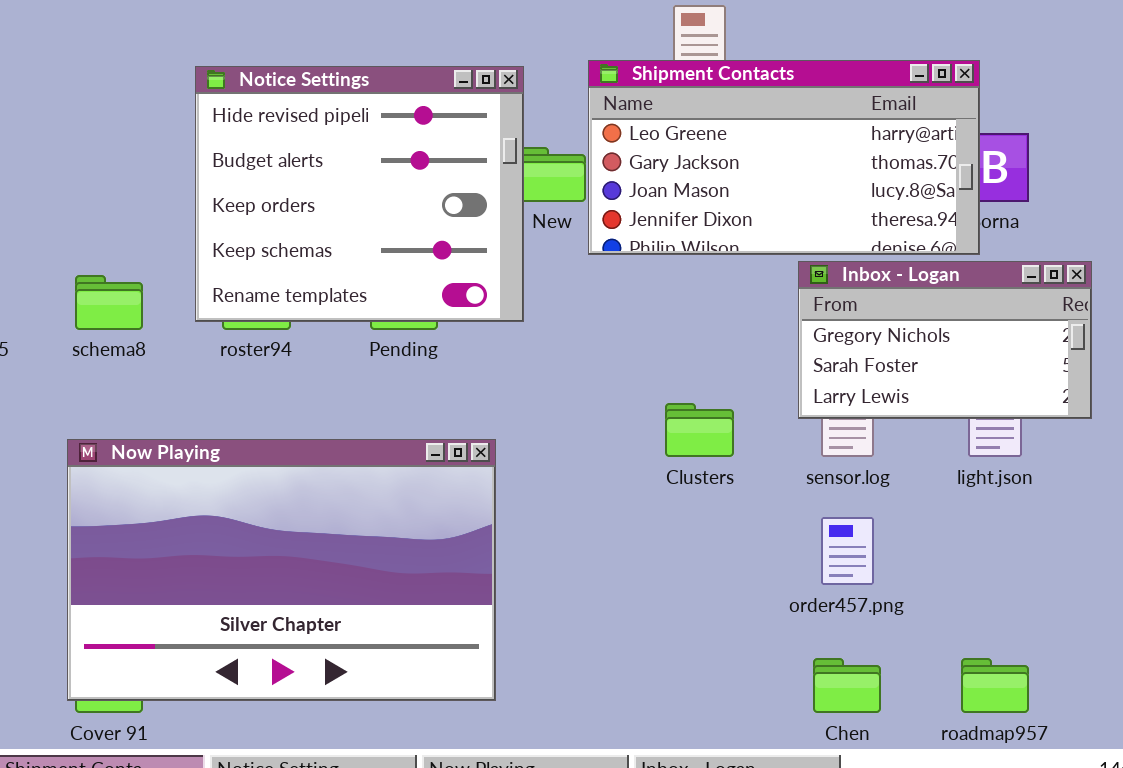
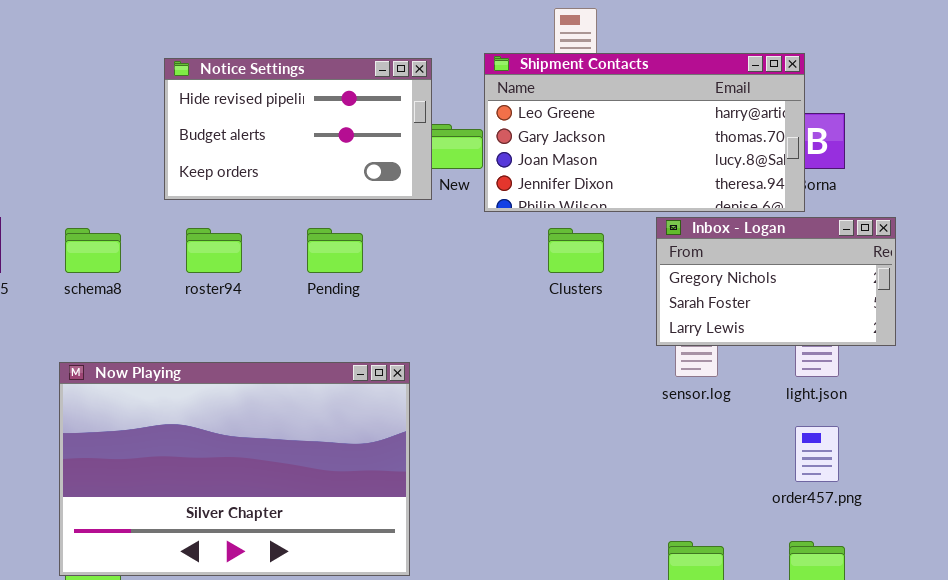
Notice Settings: [195,66,524,322] -> [164,58,432,200], resized
Clusters: [665,403,734,457] -> [548,228,604,273], moved
order457.png: [821,517,874,585] -> [795,426,839,482], moved

